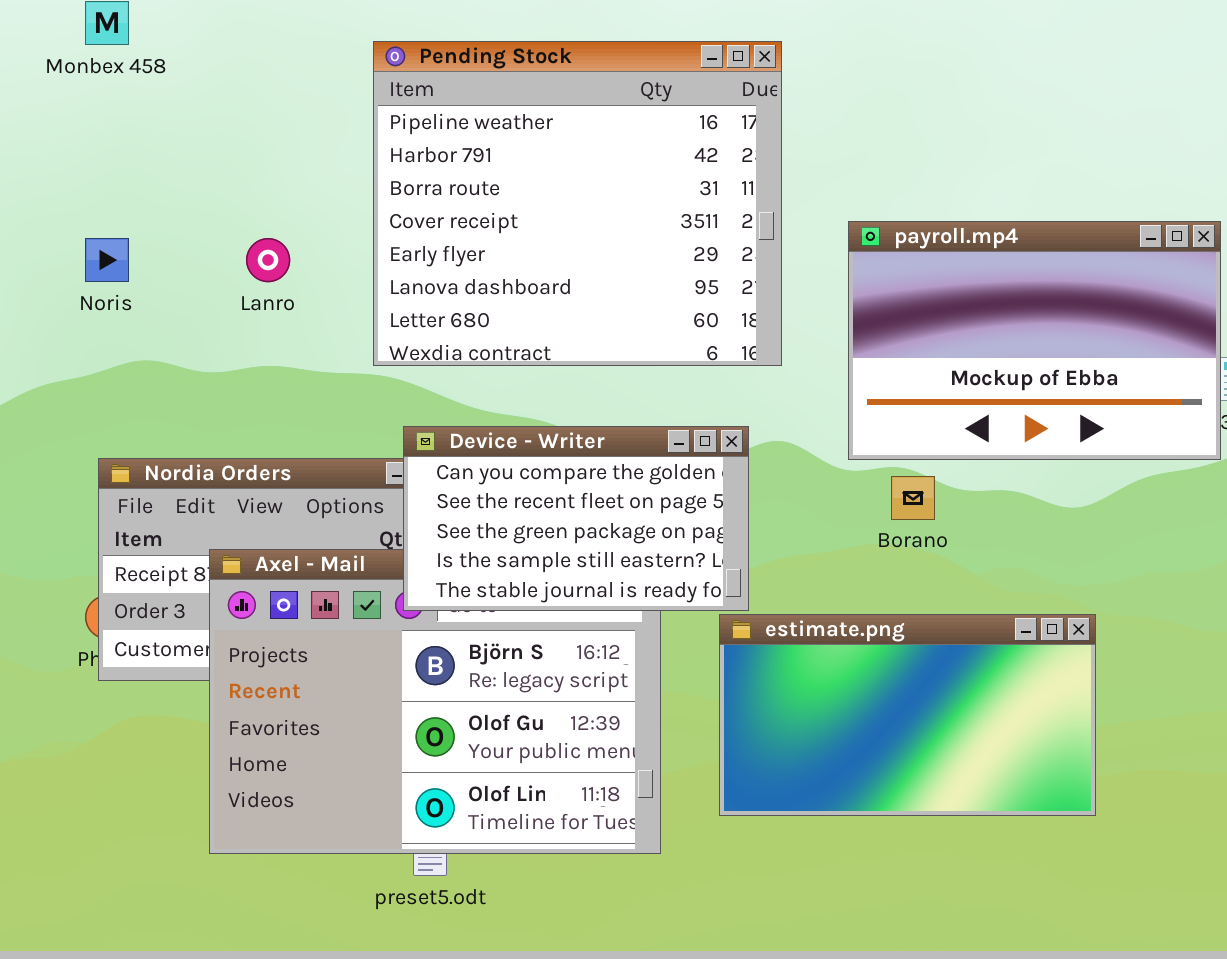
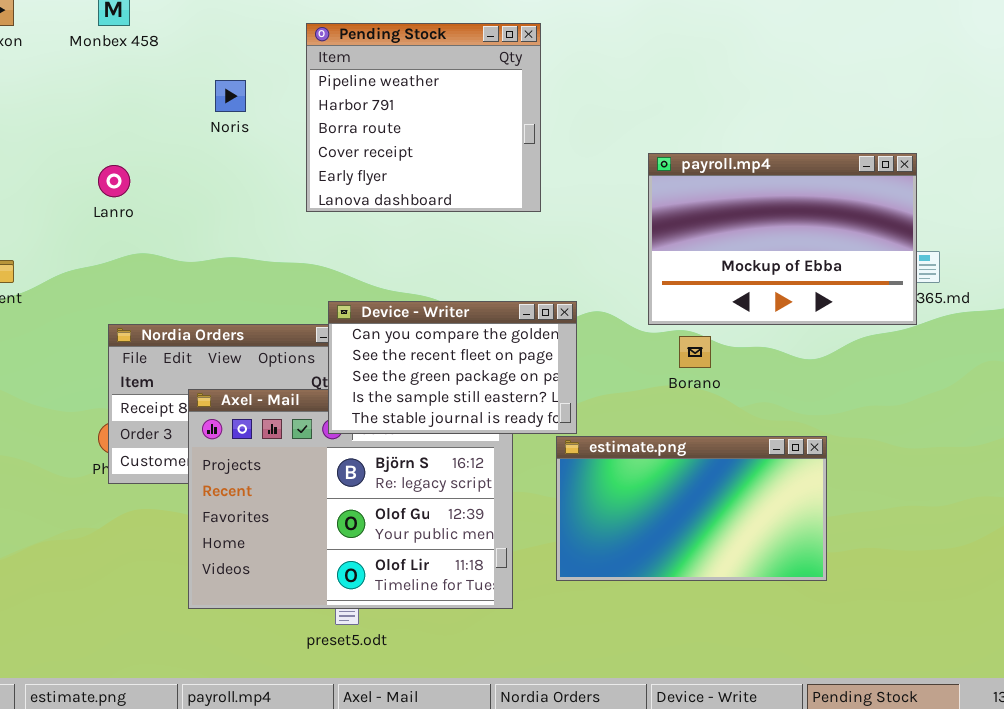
Pending Stock: [373,41,782,366] -> [306,23,541,212], resized
Noris: [85,238,129,282] -> [215,80,246,112], moved
Lanro: [246,238,290,282] -> [98,165,130,197], moved

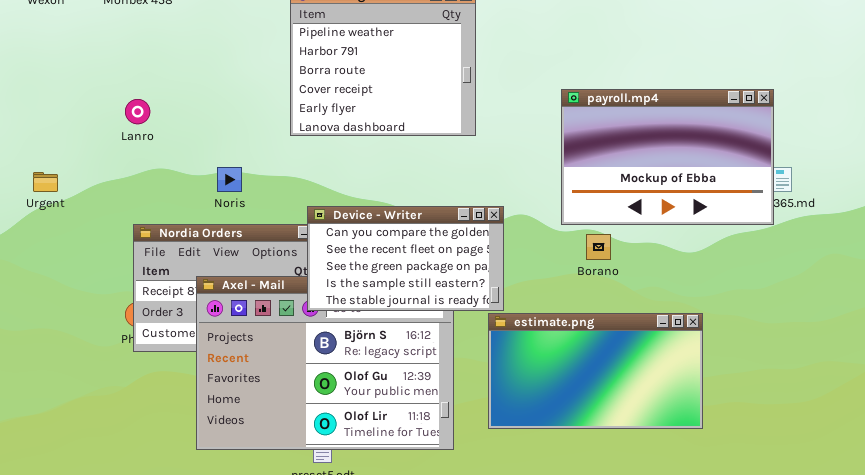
Noris: [215,80,246,112] -> [217,167,242,192], moved

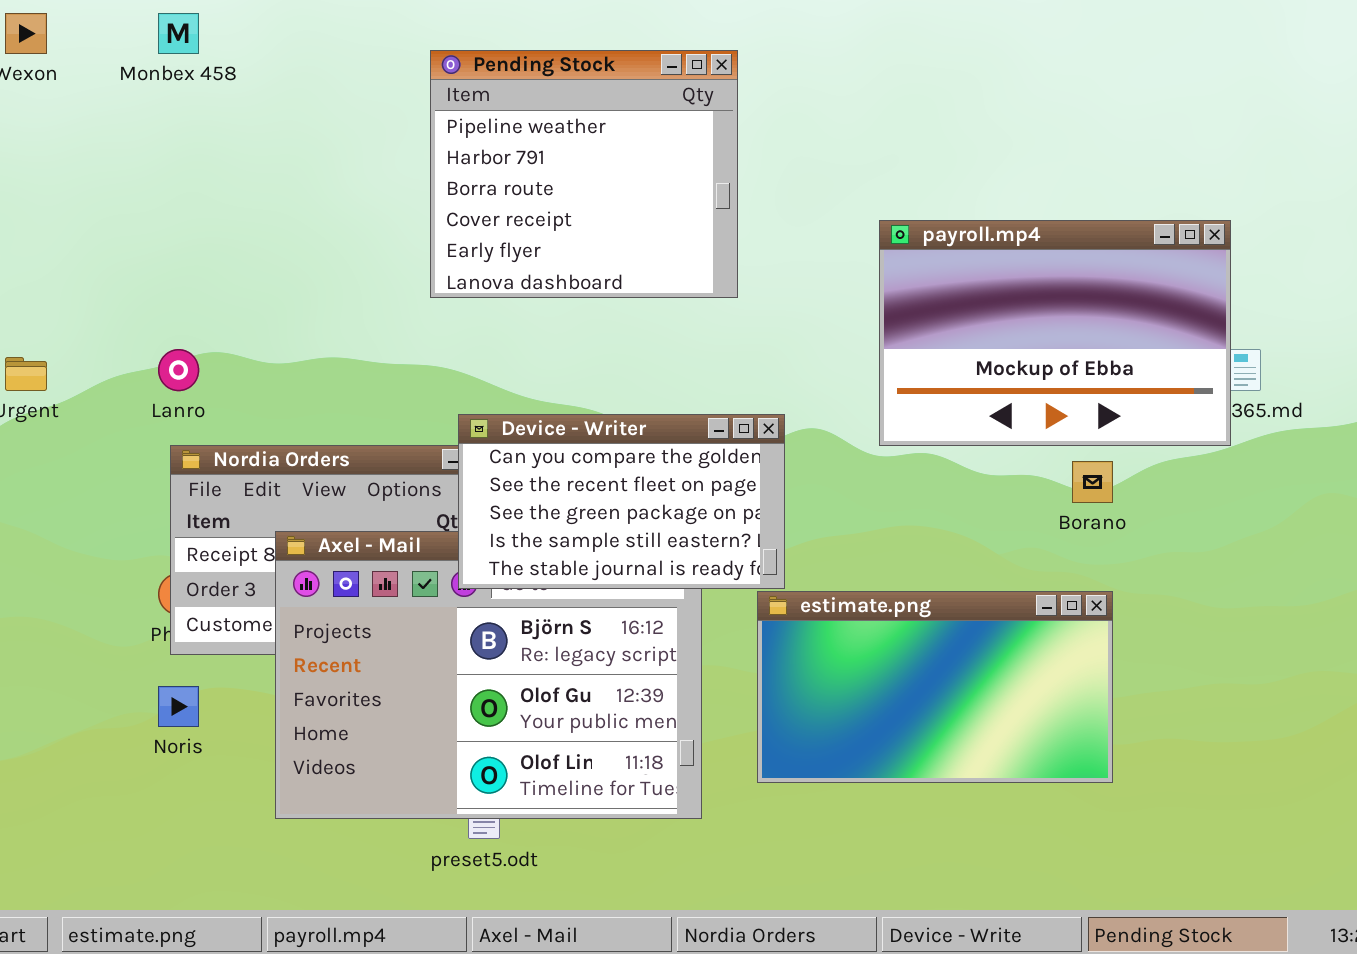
Lanro: [125,99,150,124] -> [158,349,199,391], moved
Noris: [217,167,242,192] -> [158,686,199,727], moved
Borano: [586,234,611,260] -> [1072,461,1113,503], moved

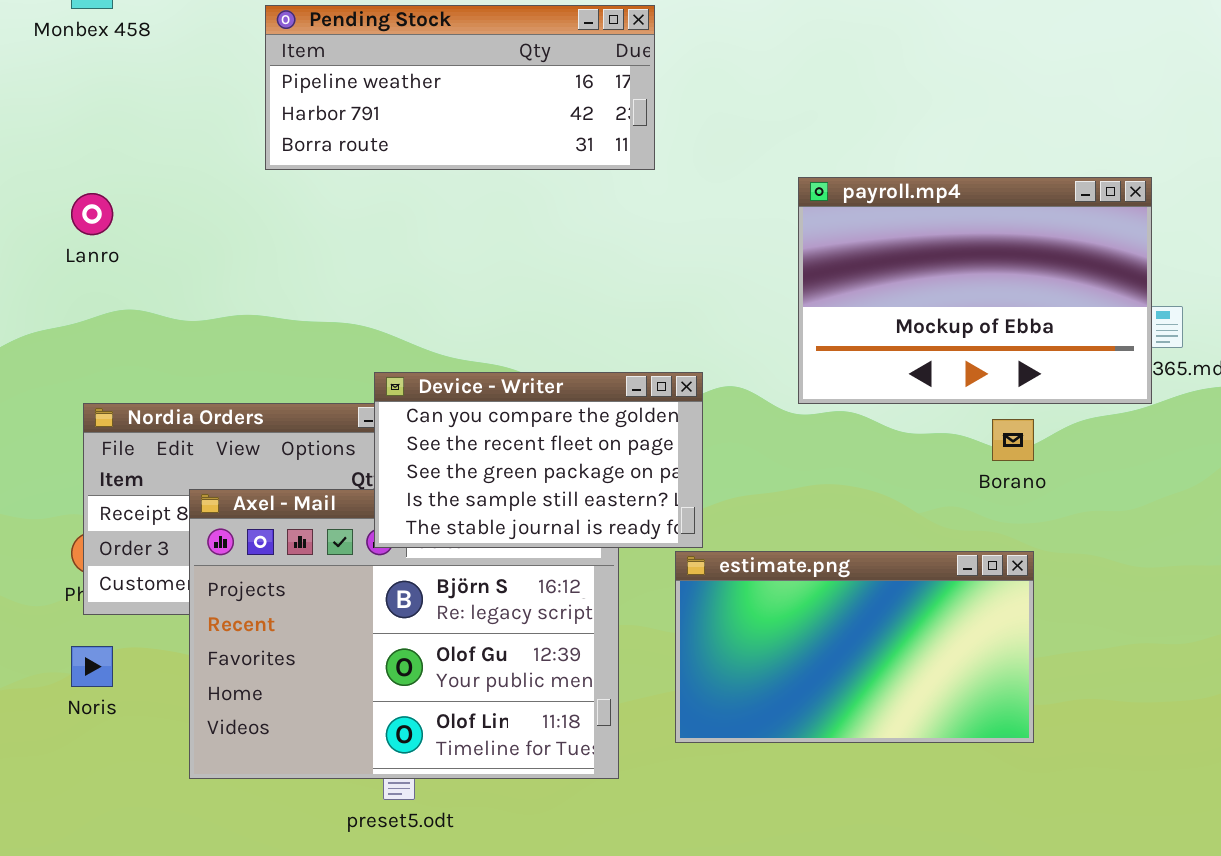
Pending Stock: [430,50,738,298] -> [265,5,655,170], resized
Lanro: [158,349,199,391] -> [71,193,113,235], moved

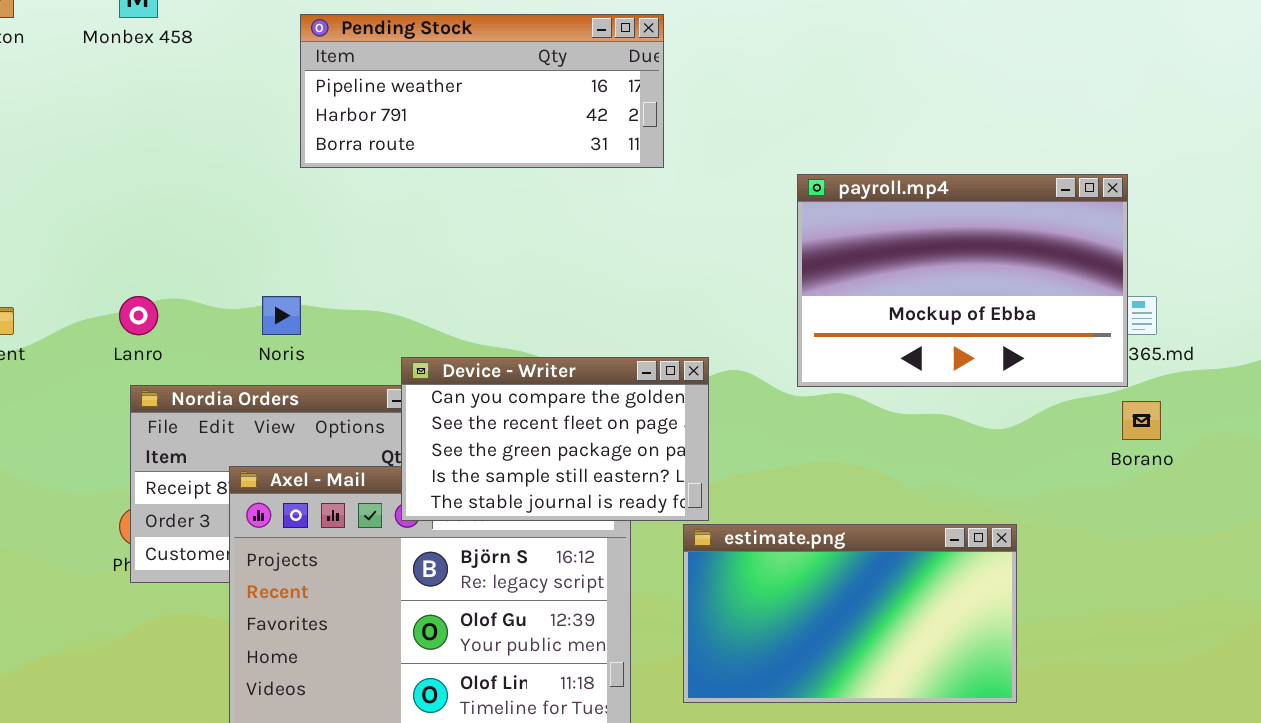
Lanro: [71,193,113,235] -> [119,296,158,335], moved
Borano: [992,419,1034,461] -> [1122,401,1161,440], moved
Noris: [71,646,113,687] -> [262,296,301,335], moved

